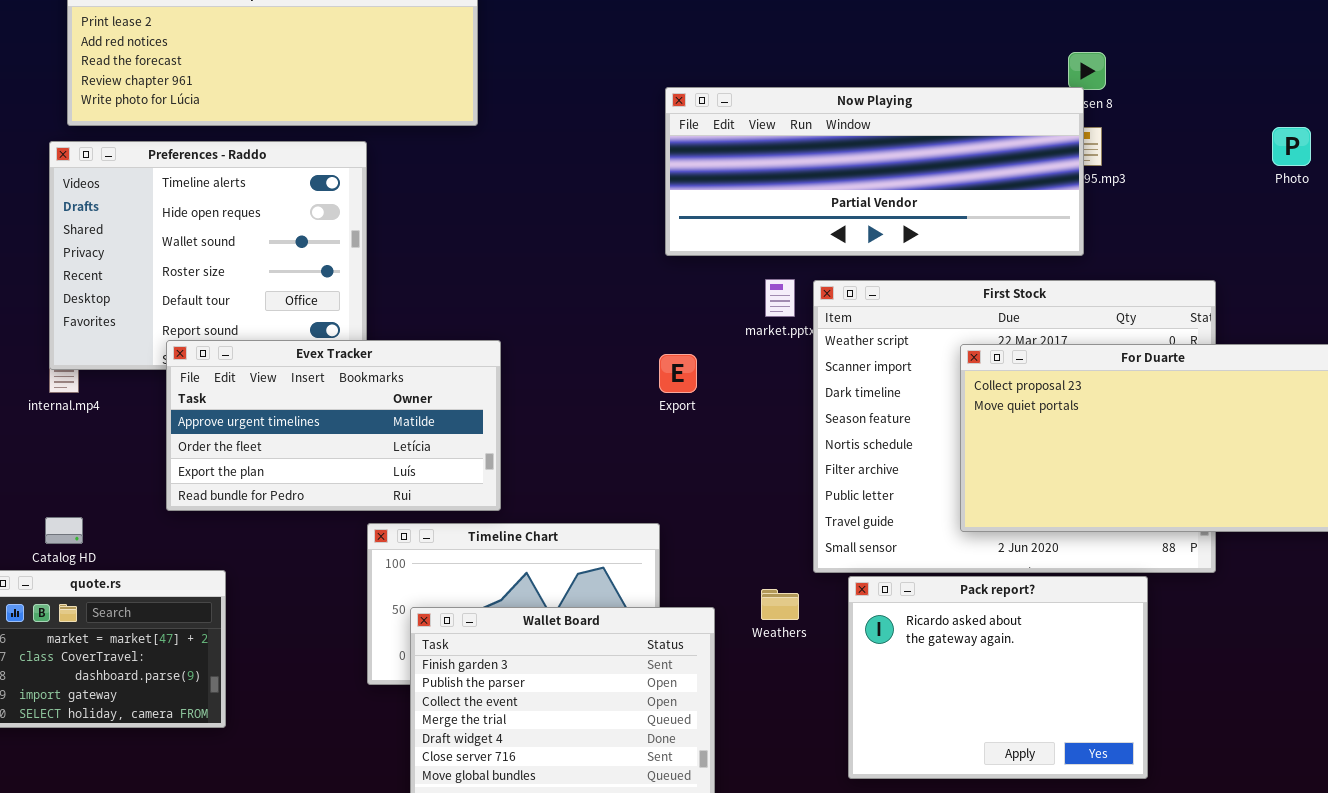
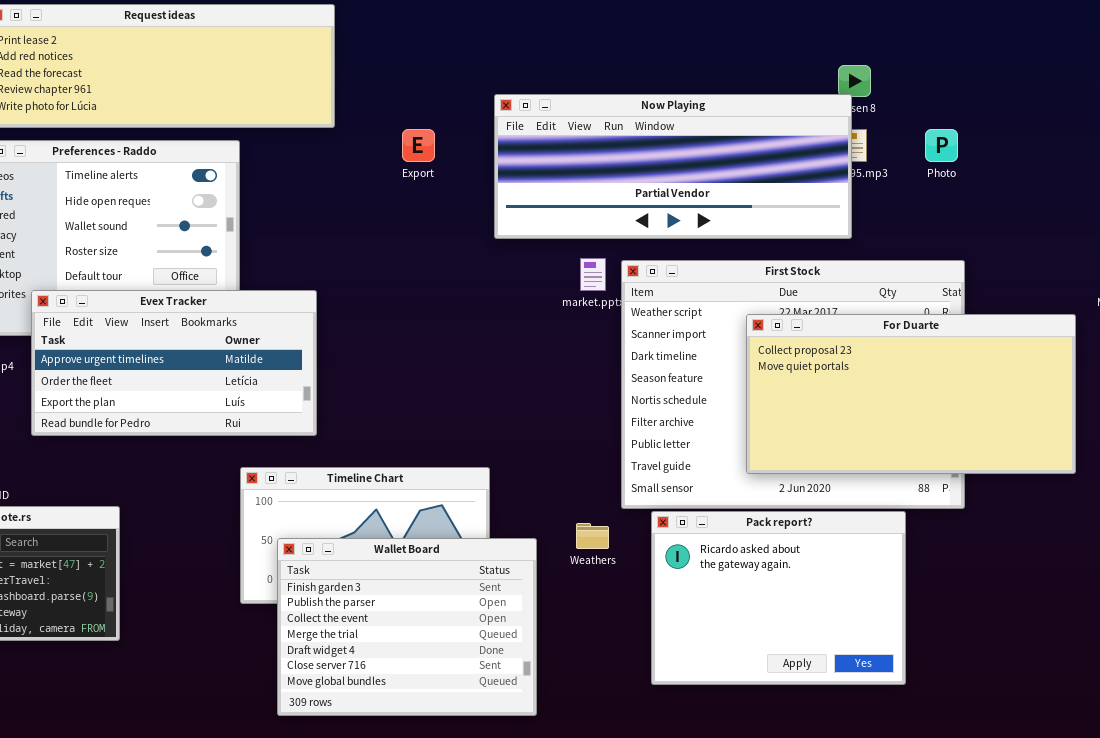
Photo: [1272,127,1311,166] -> [925,129,958,162], moved
Evex Tracker: [166,340,501,511] -> [31,290,317,436], moved
Export: [659,354,697,393] -> [402,129,435,162], moved

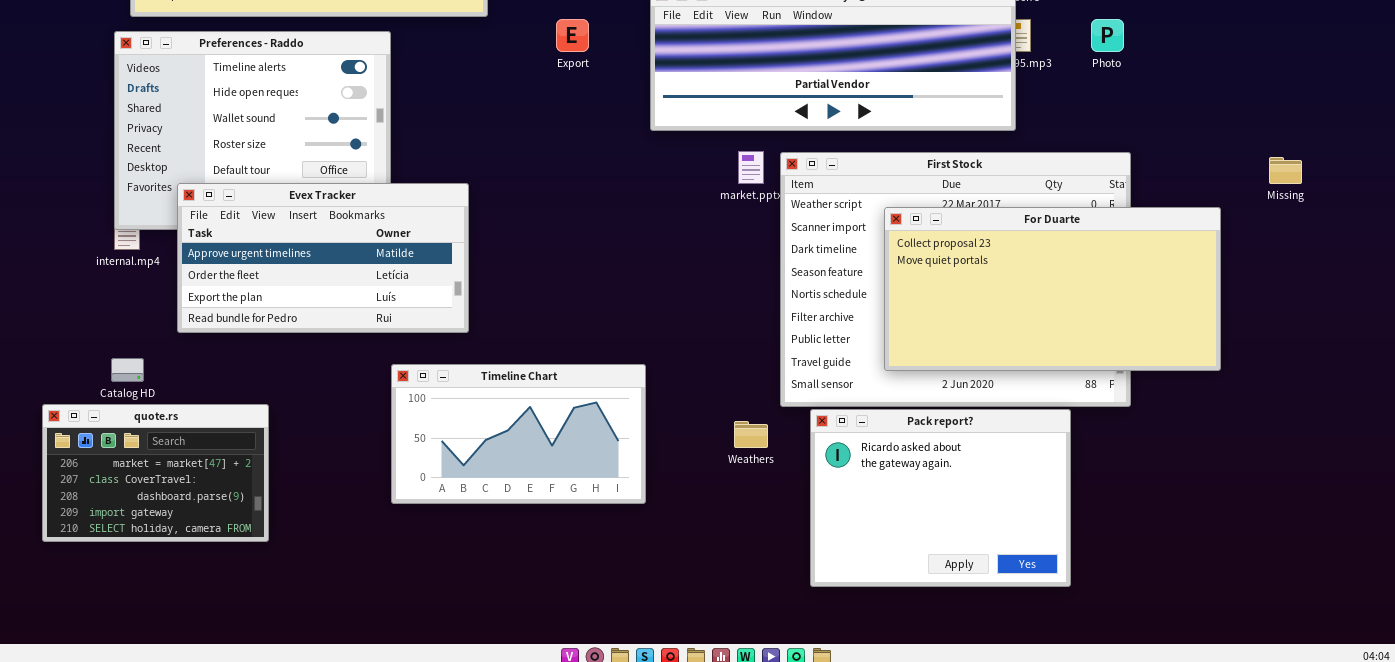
For Duarte: [746,314,1076,474] -> [884,207,1221,371], moved
Wallet Board: [277,538,537,716] -> none, closed

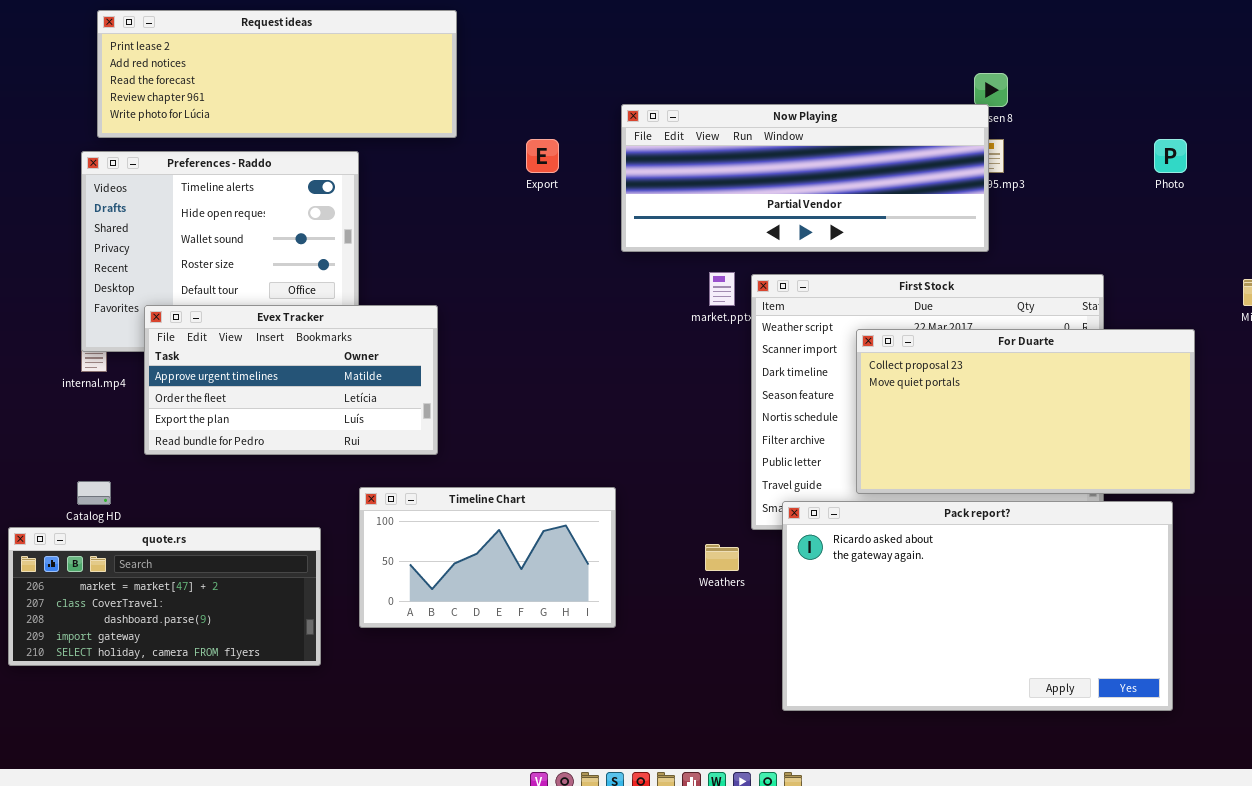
Photo: [1091,19,1124,52] -> [1154,139,1187,173], moved
quote.rs: [42,404,269,542] -> [8,527,321,666], resized
Pack report?: [810,409,1071,587] -> [782,501,1173,711], resized

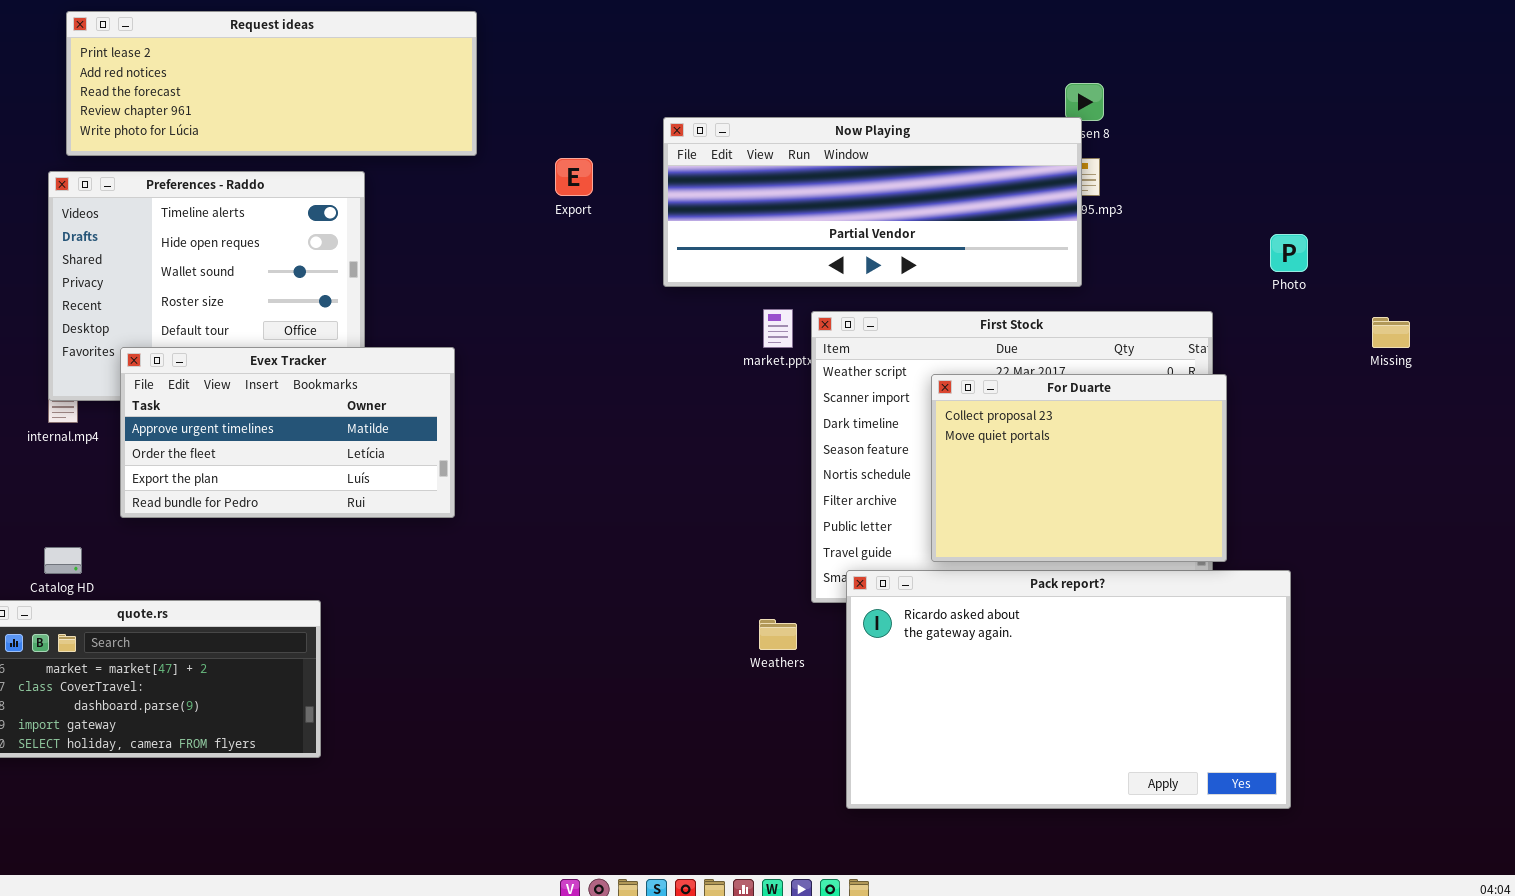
Photo: [1154,139,1187,173] -> [1270,234,1308,272], moved
For Duarte: [856,329,1195,494] -> [931,374,1227,562], resized
Timeline Chart: [359,487,616,628] -> none, closed

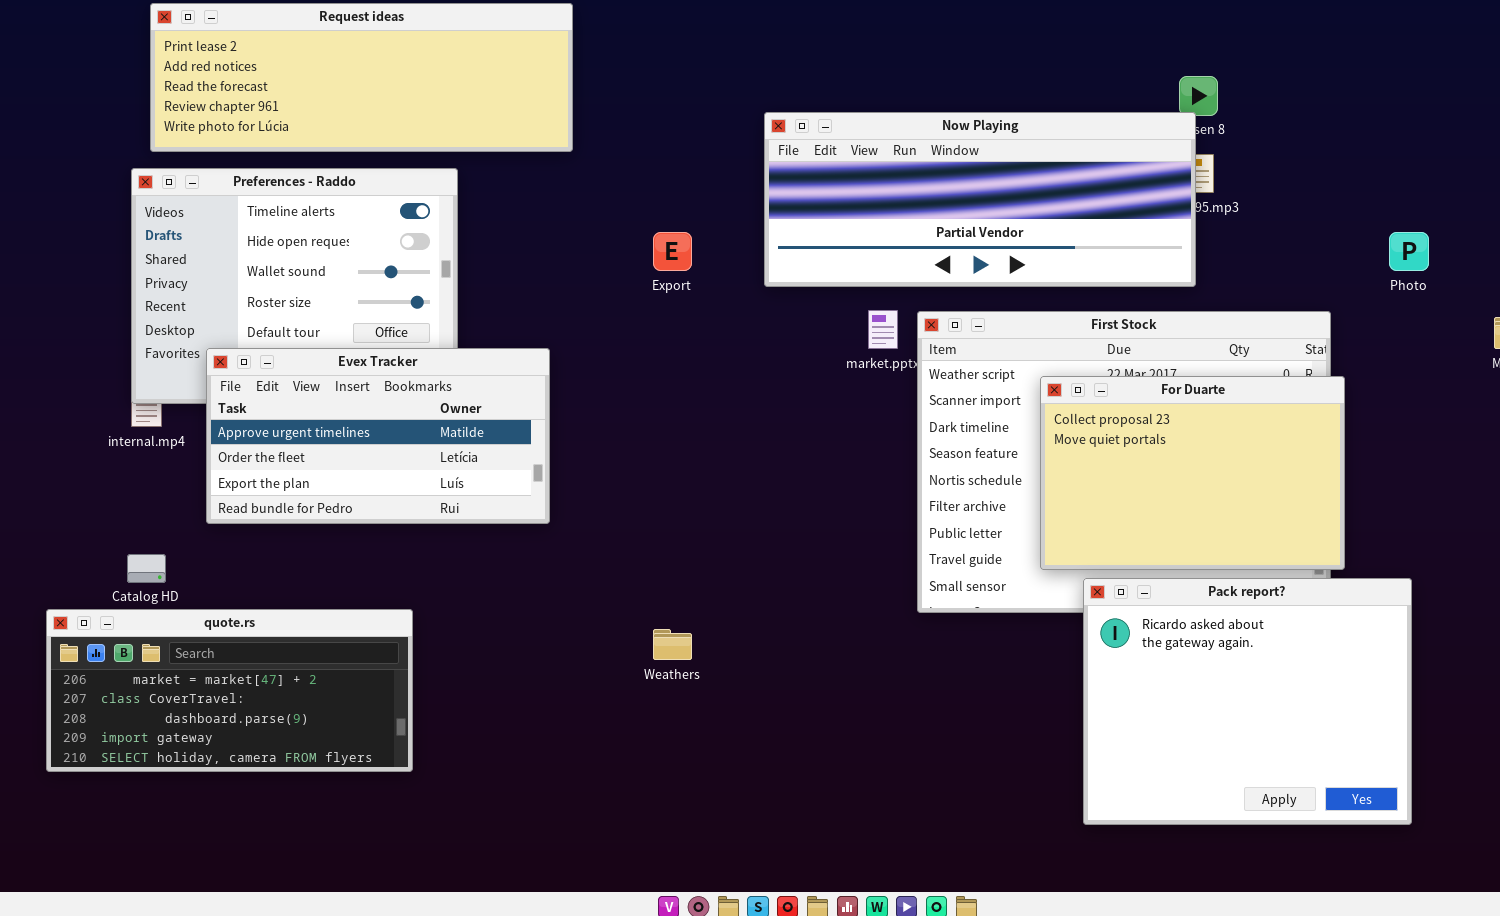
Export: [555,158,593,196] -> [653,232,692,271], moved
Pack report?: [846,570,1291,809] -> [1083,578,1412,825], resized
Weathers: [759,619,797,650] -> [653,629,692,660], moved

